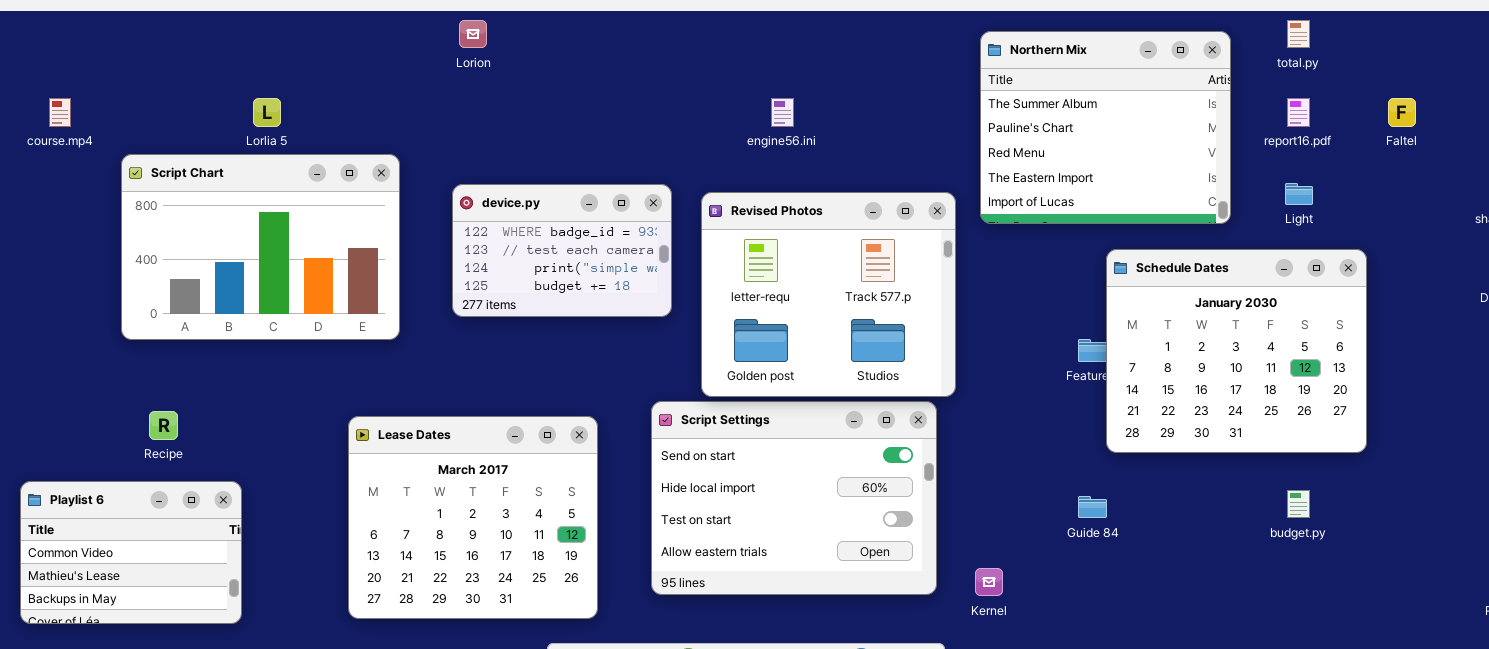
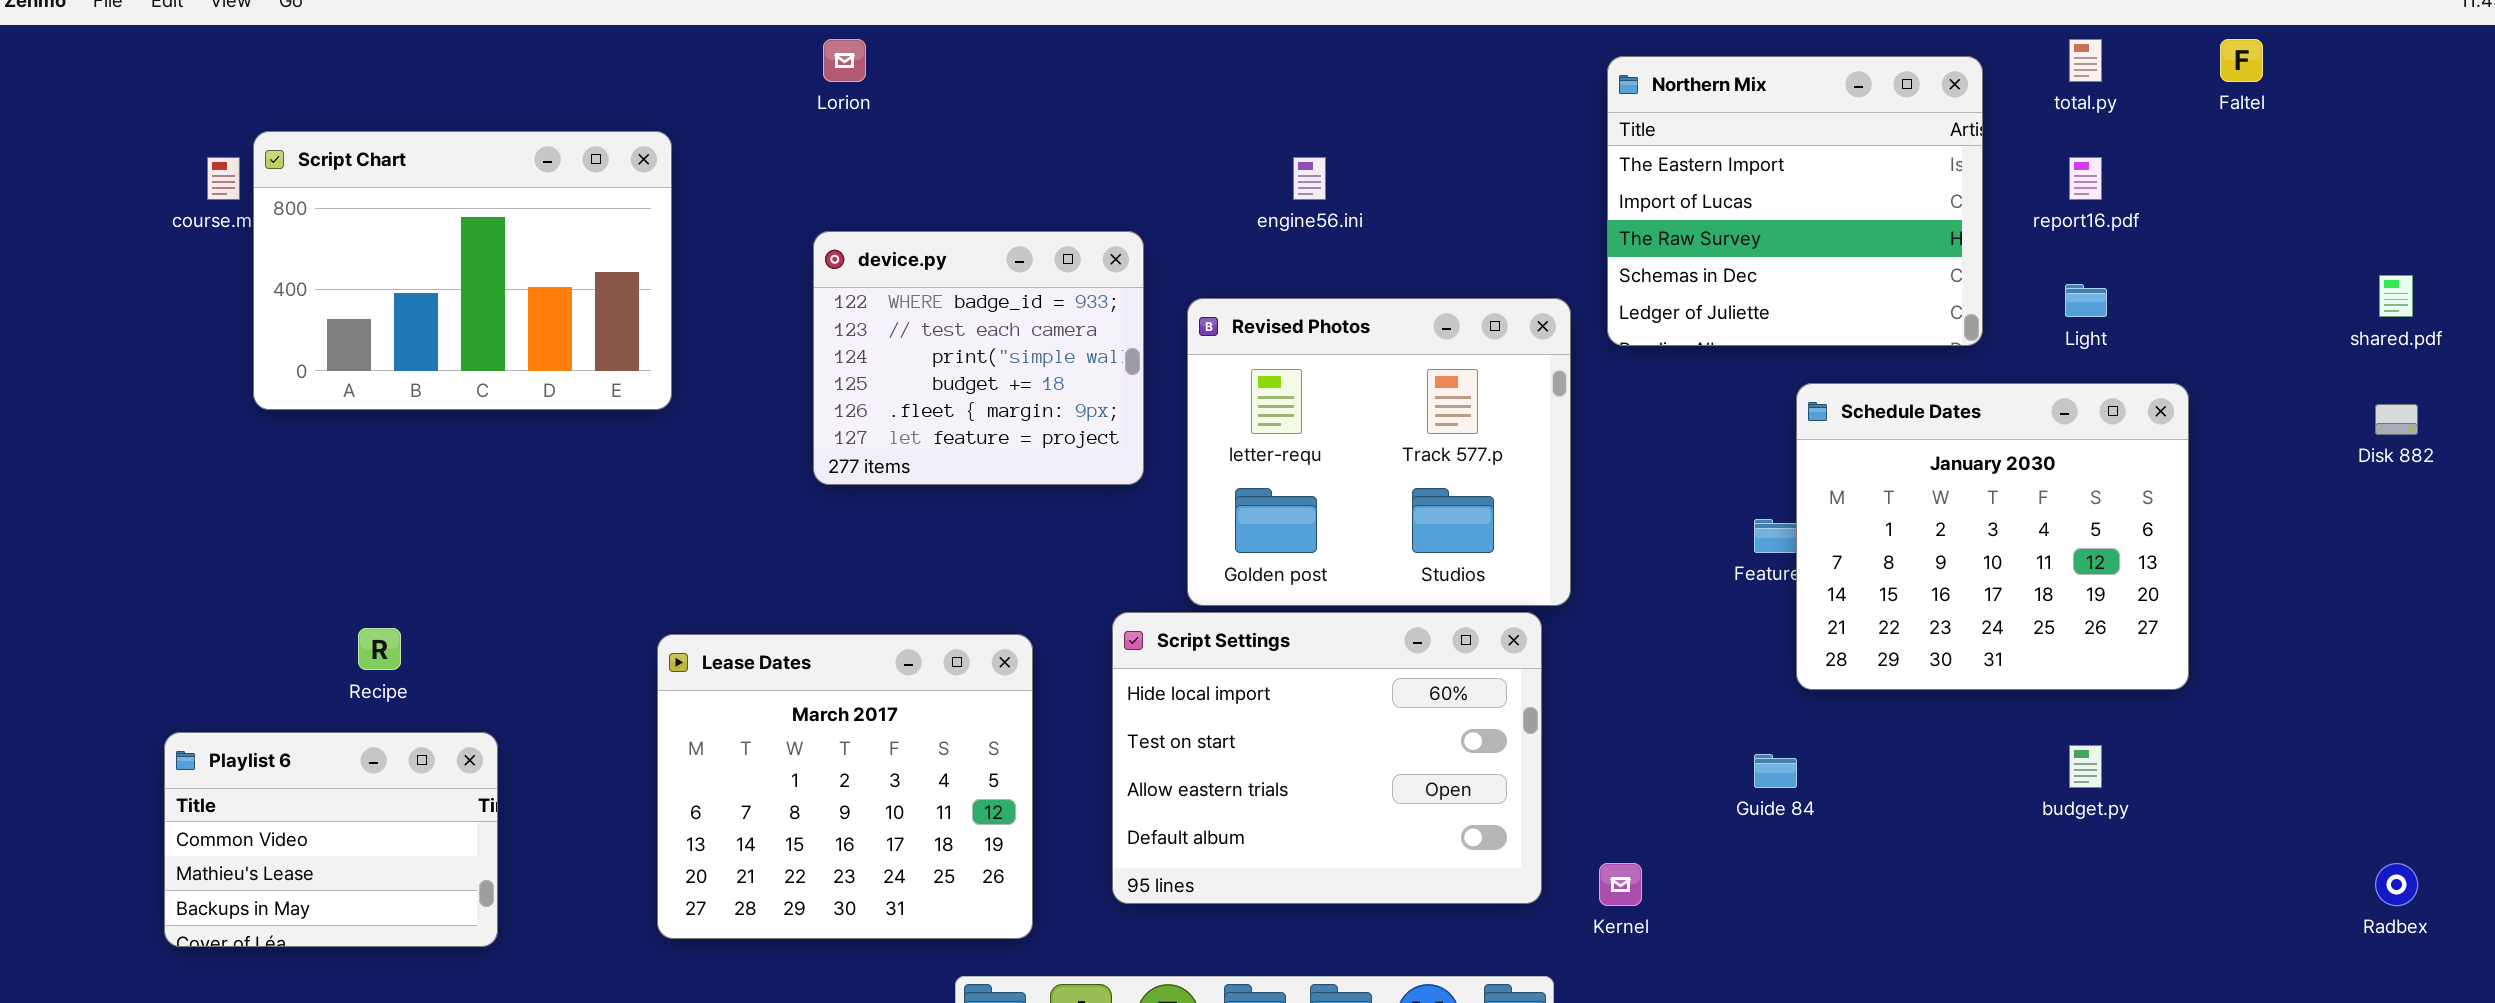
Northern Mix: [980,31,1231,224] -> [1607,56,1983,346], scrolled down 3 rows
Faltel: [1388,98,1416,127] -> [2220,39,2263,82], moved
Script Chart: [121,154,400,340] -> [253,131,672,410], moved
device.py: [452,184,672,317] -> [813,231,1144,485], resized
Script Settings: [651,401,937,595] -> [1112,612,1542,904], scrolled down 1 row

